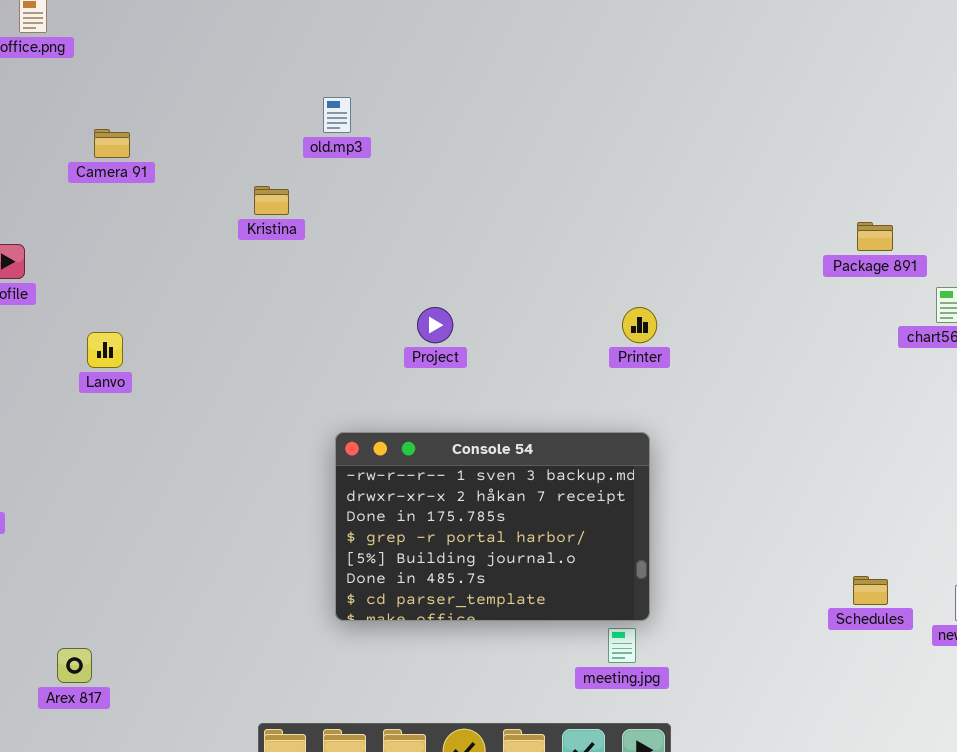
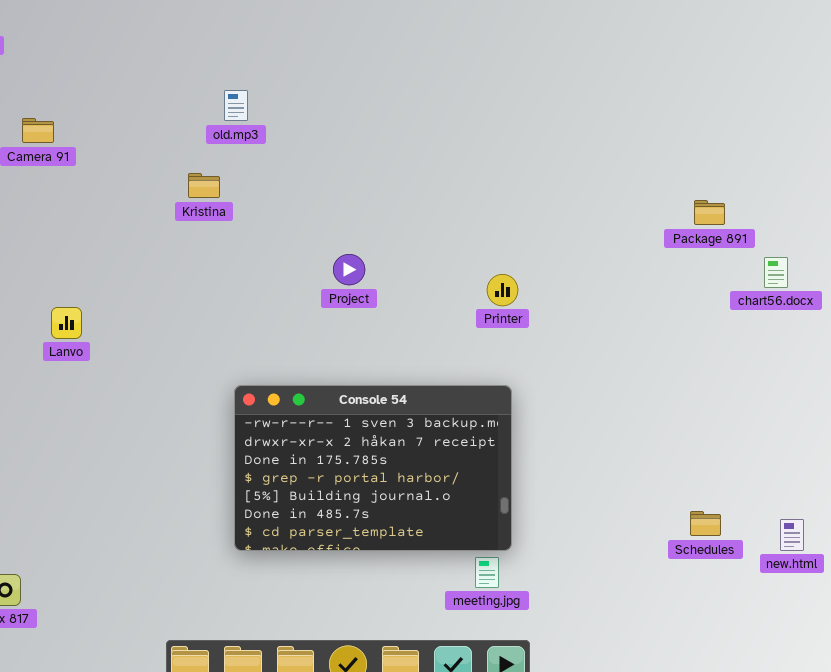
Kristina: [254,186,289,215] -> [188,173,220,198], moved
Project: [417,307,453,343] -> [333,254,365,285], moved
Lanvo: [87,332,123,368] -> [51,307,82,339], moved

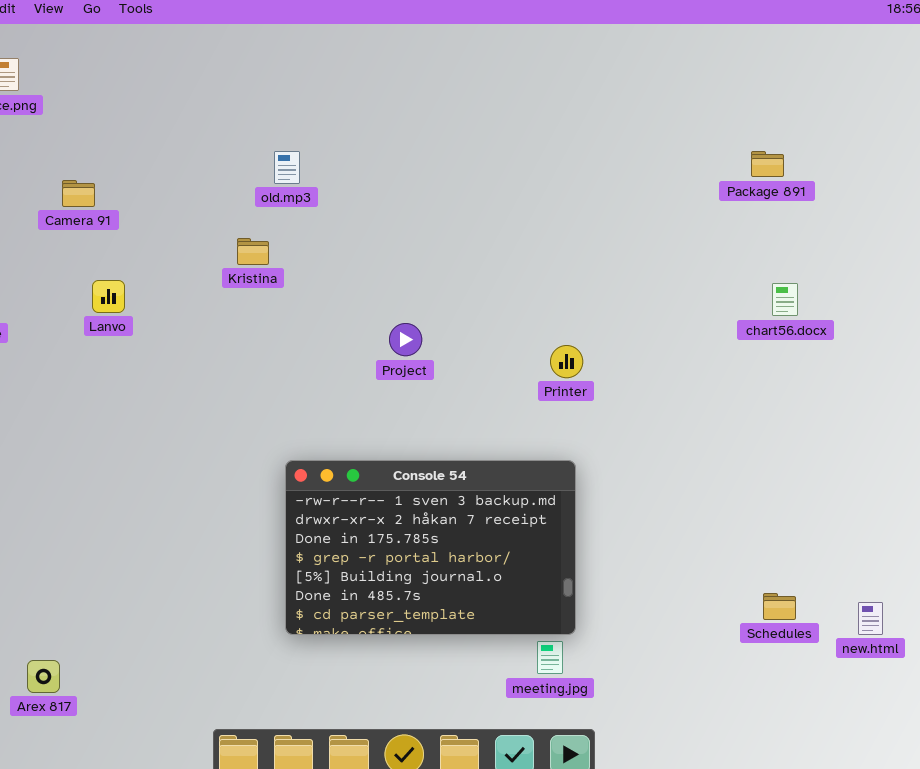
Package 891: [694,200,725,225] -> [751,151,784,177], moved
chart56.docx: [764,257,788,288] -> [772,283,798,316], moved
Lanvo: [51,307,82,339] -> [92,280,125,313], moved

